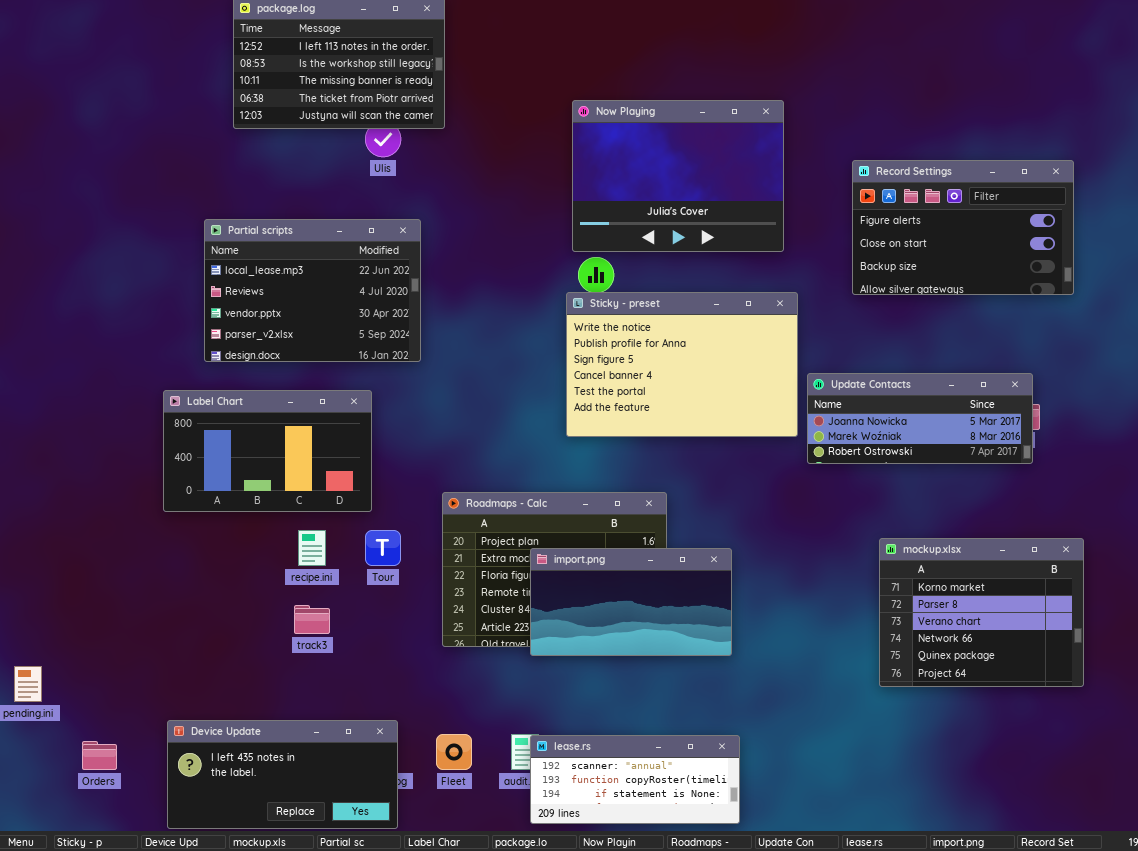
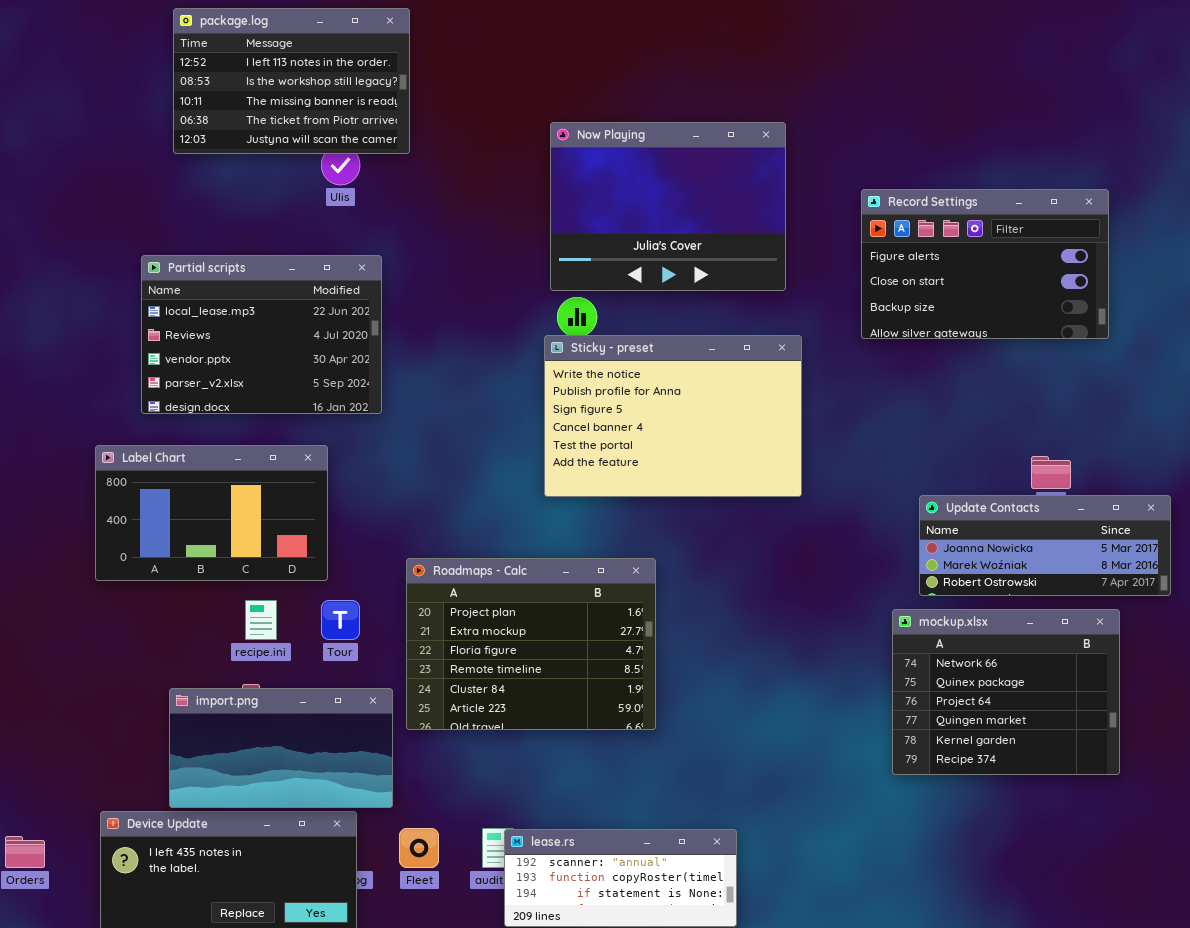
Update Contacts: [807,373,1033,464] -> [919,495,1171,596], moved
mockup.xlsx: [879,538,1084,687] -> [892,609,1120,775], scrolled down 3 rows
import.png: [530,548,732,656] -> [169,688,393,808], moved

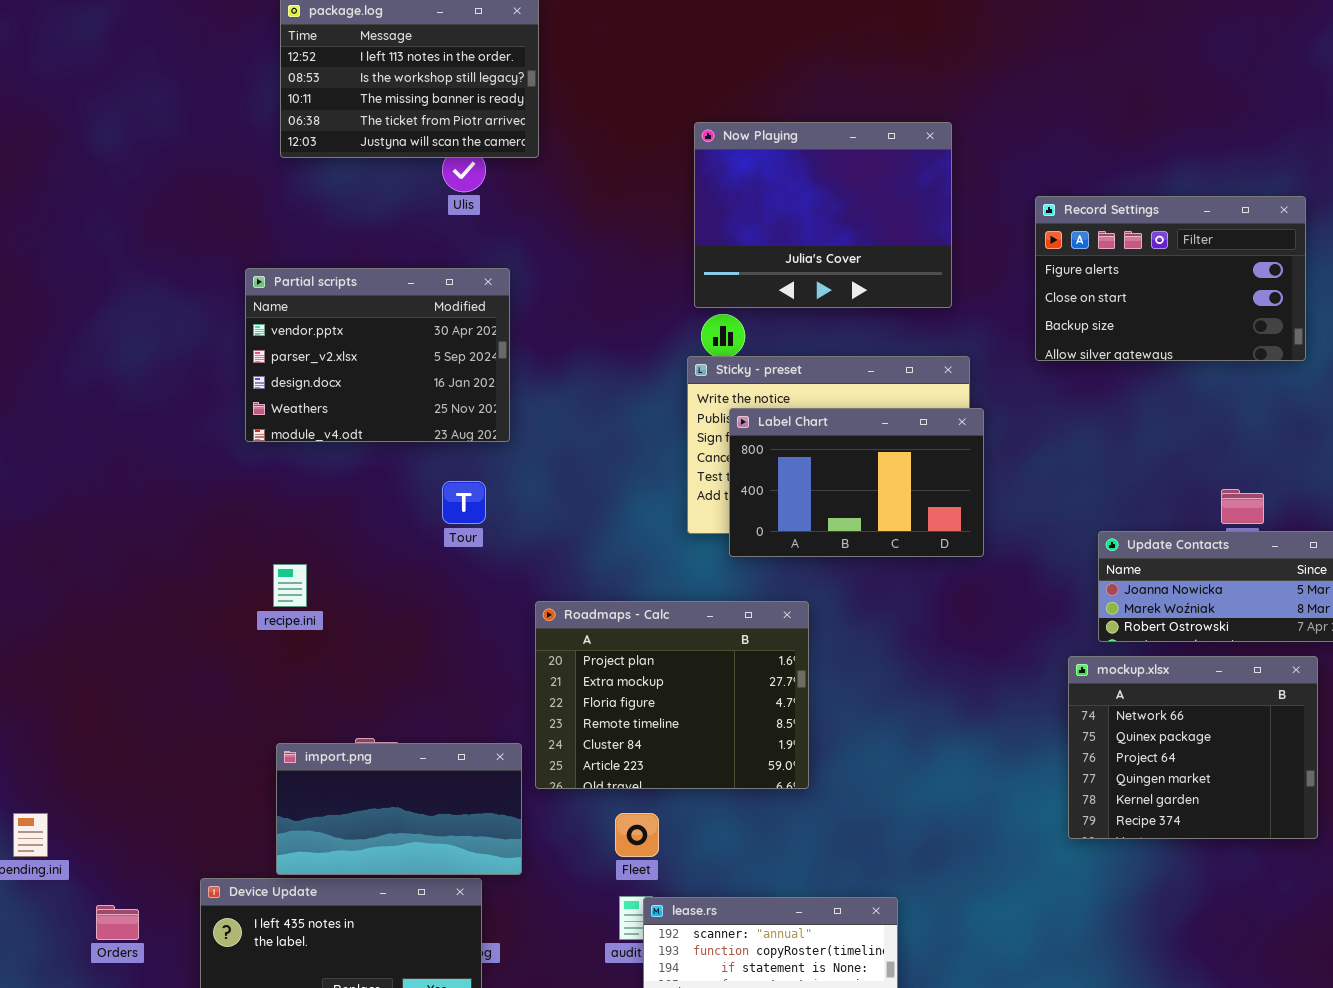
Partial scripts: [141,255,382,414] -> [245,268,510,442], scrolled down 2 rows
Label Chart: [95,445,328,581] -> [729,408,984,557], moved
recipe.ini: [245,600,277,640] -> [273,564,307,607], moved
Tour: [321,600,360,640] -> [442,481,486,524], moved
Fleet: [399,828,439,868] -> [615,813,659,857], moved

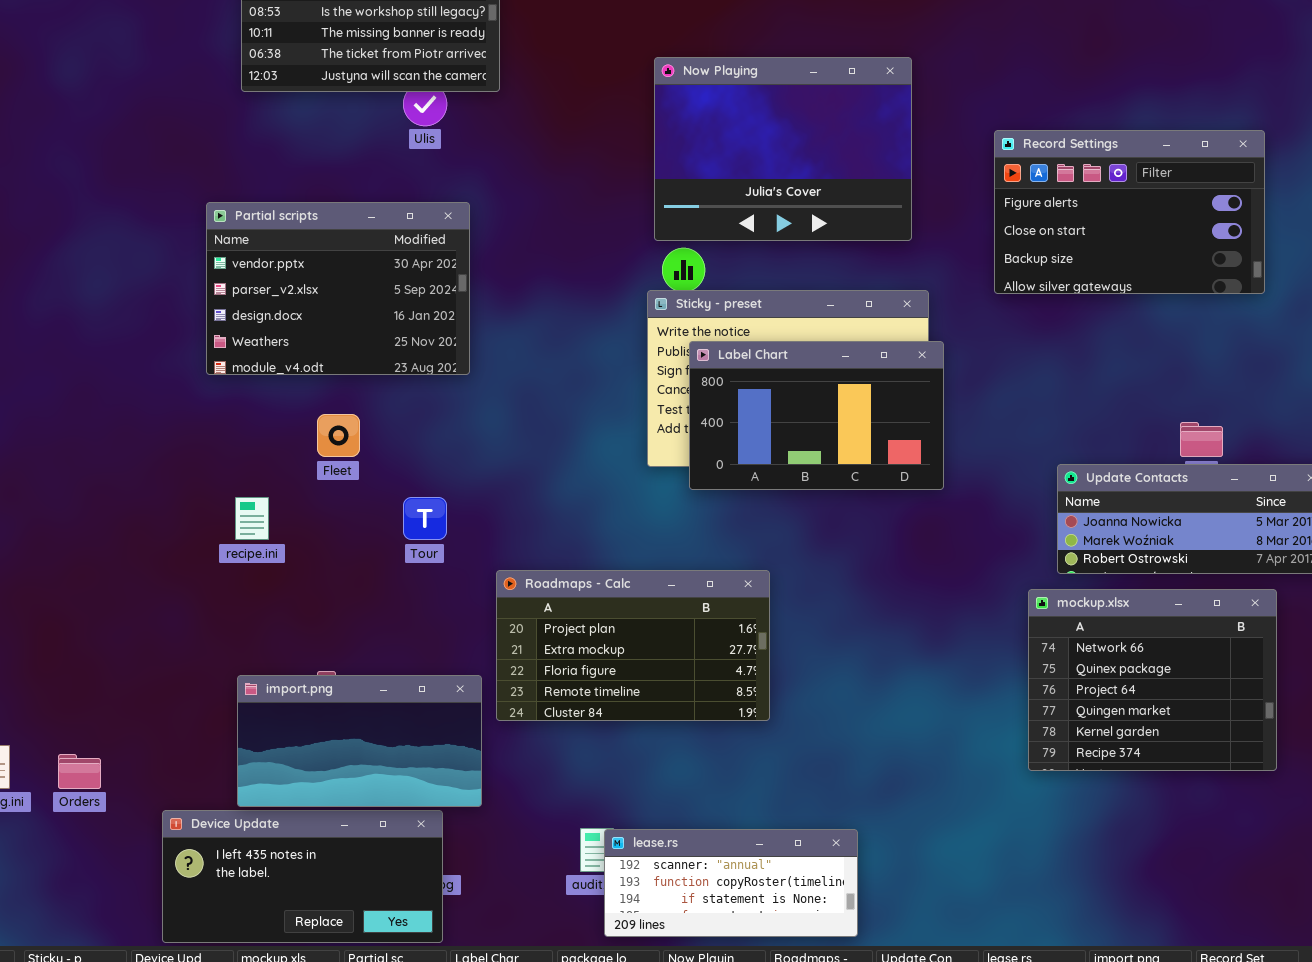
Tour: [442,481,486,524] -> [403,497,447,540], moved
Roadmaps - Calc: [535,601,809,789] -> [496,570,770,721], resized
Fleet: [615,813,659,857] -> [317,414,360,457], moved
Orders: [96,905,139,940] -> [58,754,101,789], moved

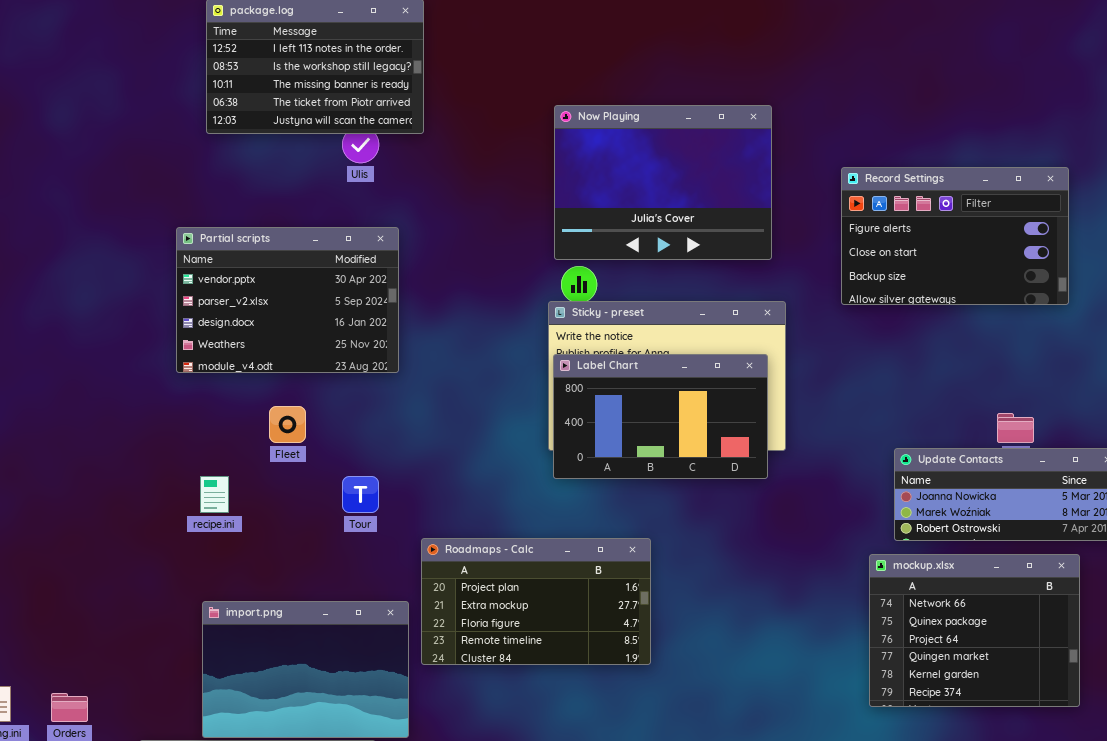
Label Chart: [689,341,944,490] -> [553,354,768,479], moved
import.png: [237,675,482,807] -> [202,601,409,738], resized

